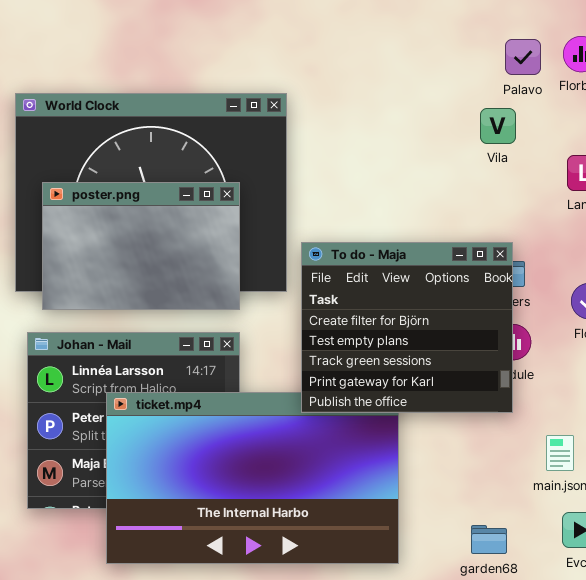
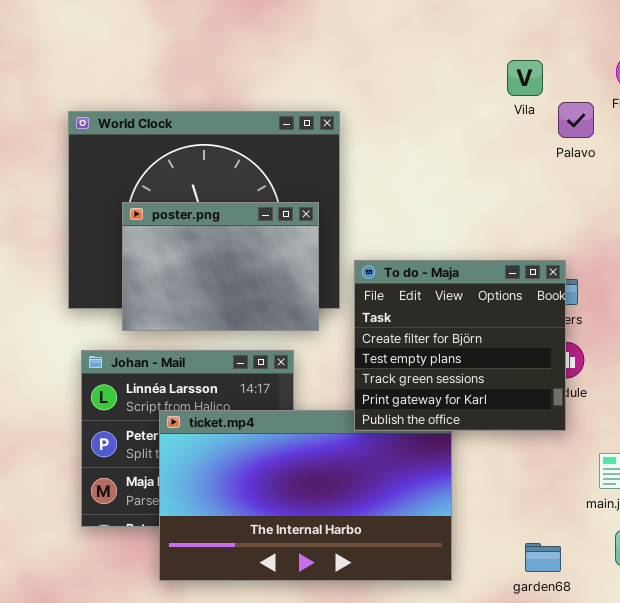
Palavo: [505,39,541,75] -> [558,102,594,138], moved
Vila: [480,108,516,144] -> [507,60,543,96], moved
poster.png: [42,182,240,310] -> [122,202,319,331], moved

